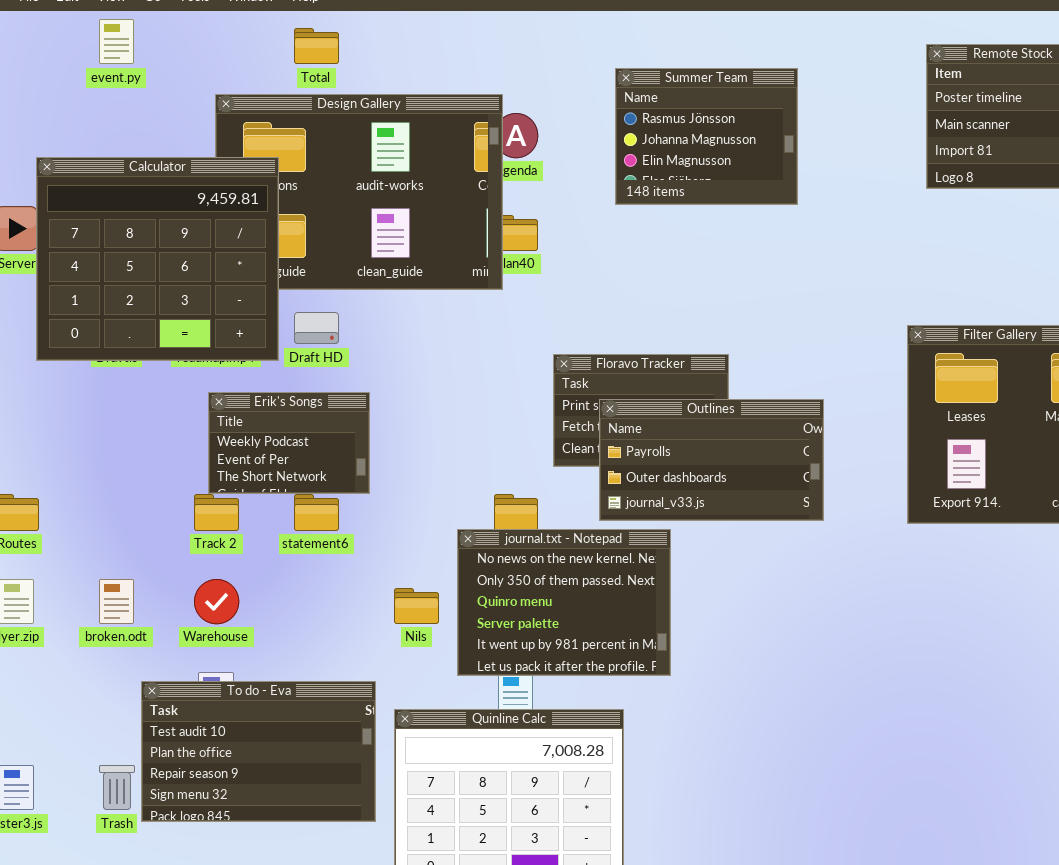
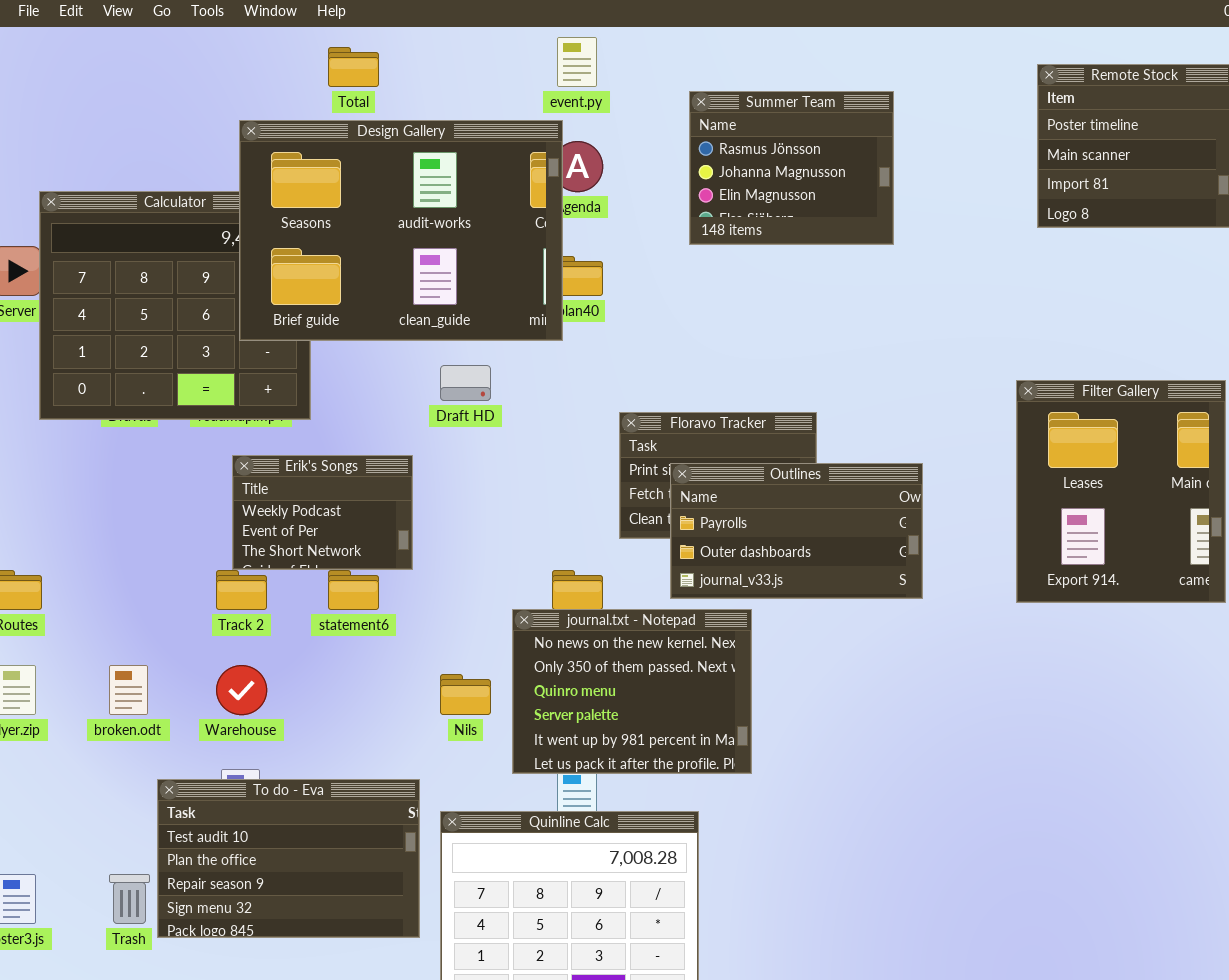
event.py: [99,19,134,64] -> [557,37,597,87], moved
Design Gallery: [215,94,503,290] -> [239,120,563,341], raised
Draft HD: [294,312,339,344] -> [440,365,491,401], moved

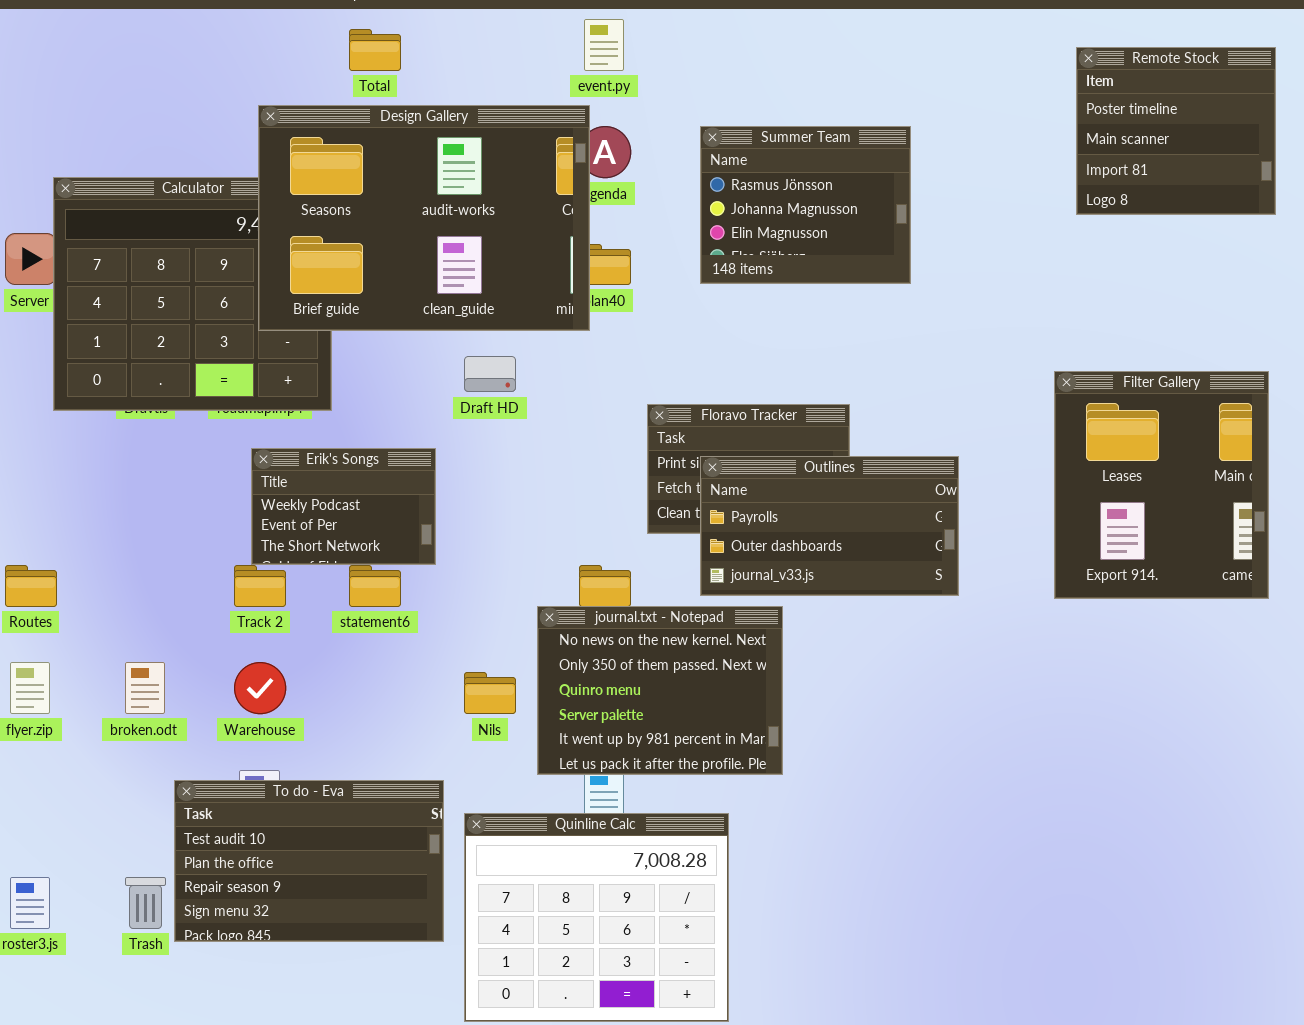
Summer Team: [689,91,894,245] -> [700,126,911,284], moved

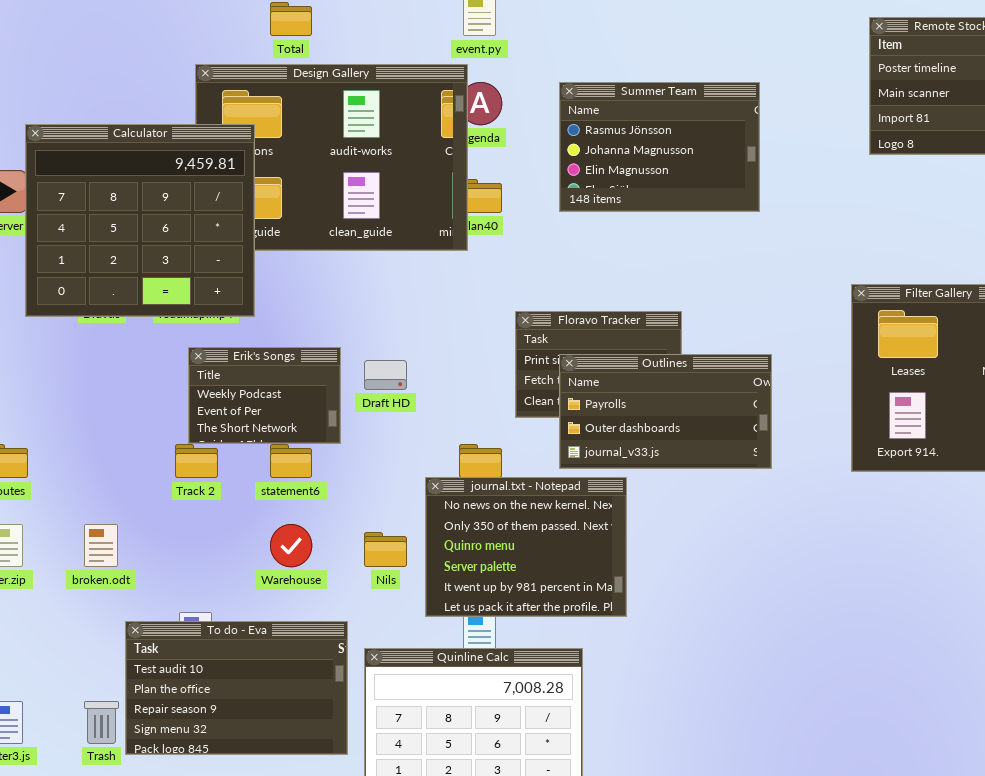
Summer Team: [700,126,911,284] -> [559,82,760,212], resized
Calculator: [53,177,332,411] -> [25,124,255,317], raised
Draft HD: [464,356,516,392] -> [364,360,407,390], moved
Warehouse: [234,662,286,714] -> [270,524,312,567], moved

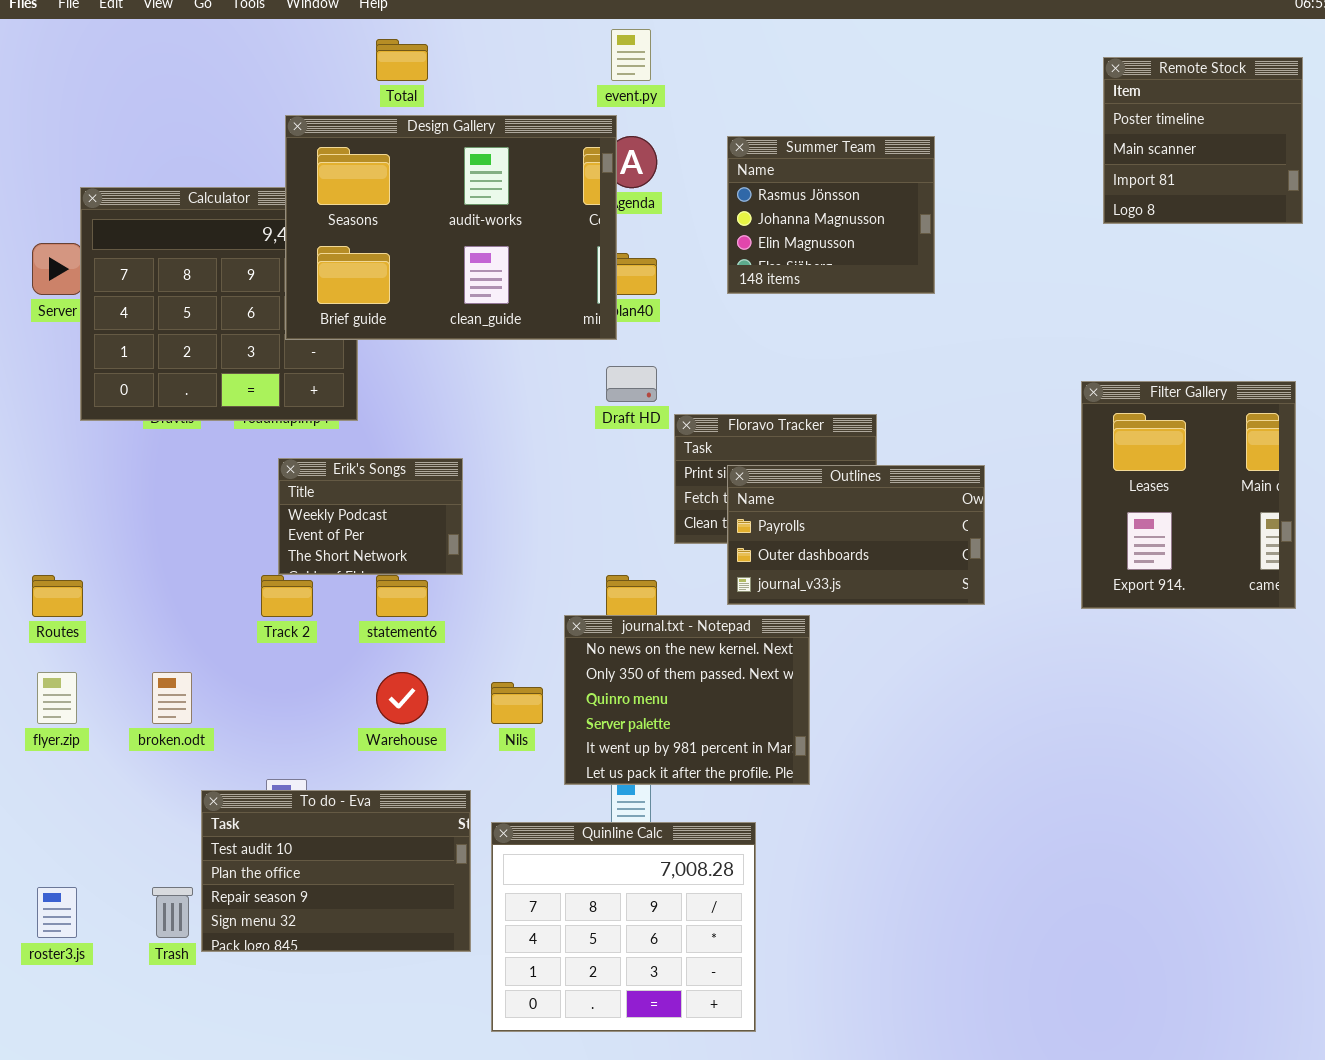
Design Gallery: [195,64,468,251] -> [285,115,617,340], raised
Summer Team: [559,82,760,212] -> [727,136,935,294], resized
Draft HD: [364,360,407,390] -> [606,366,657,402], moved

